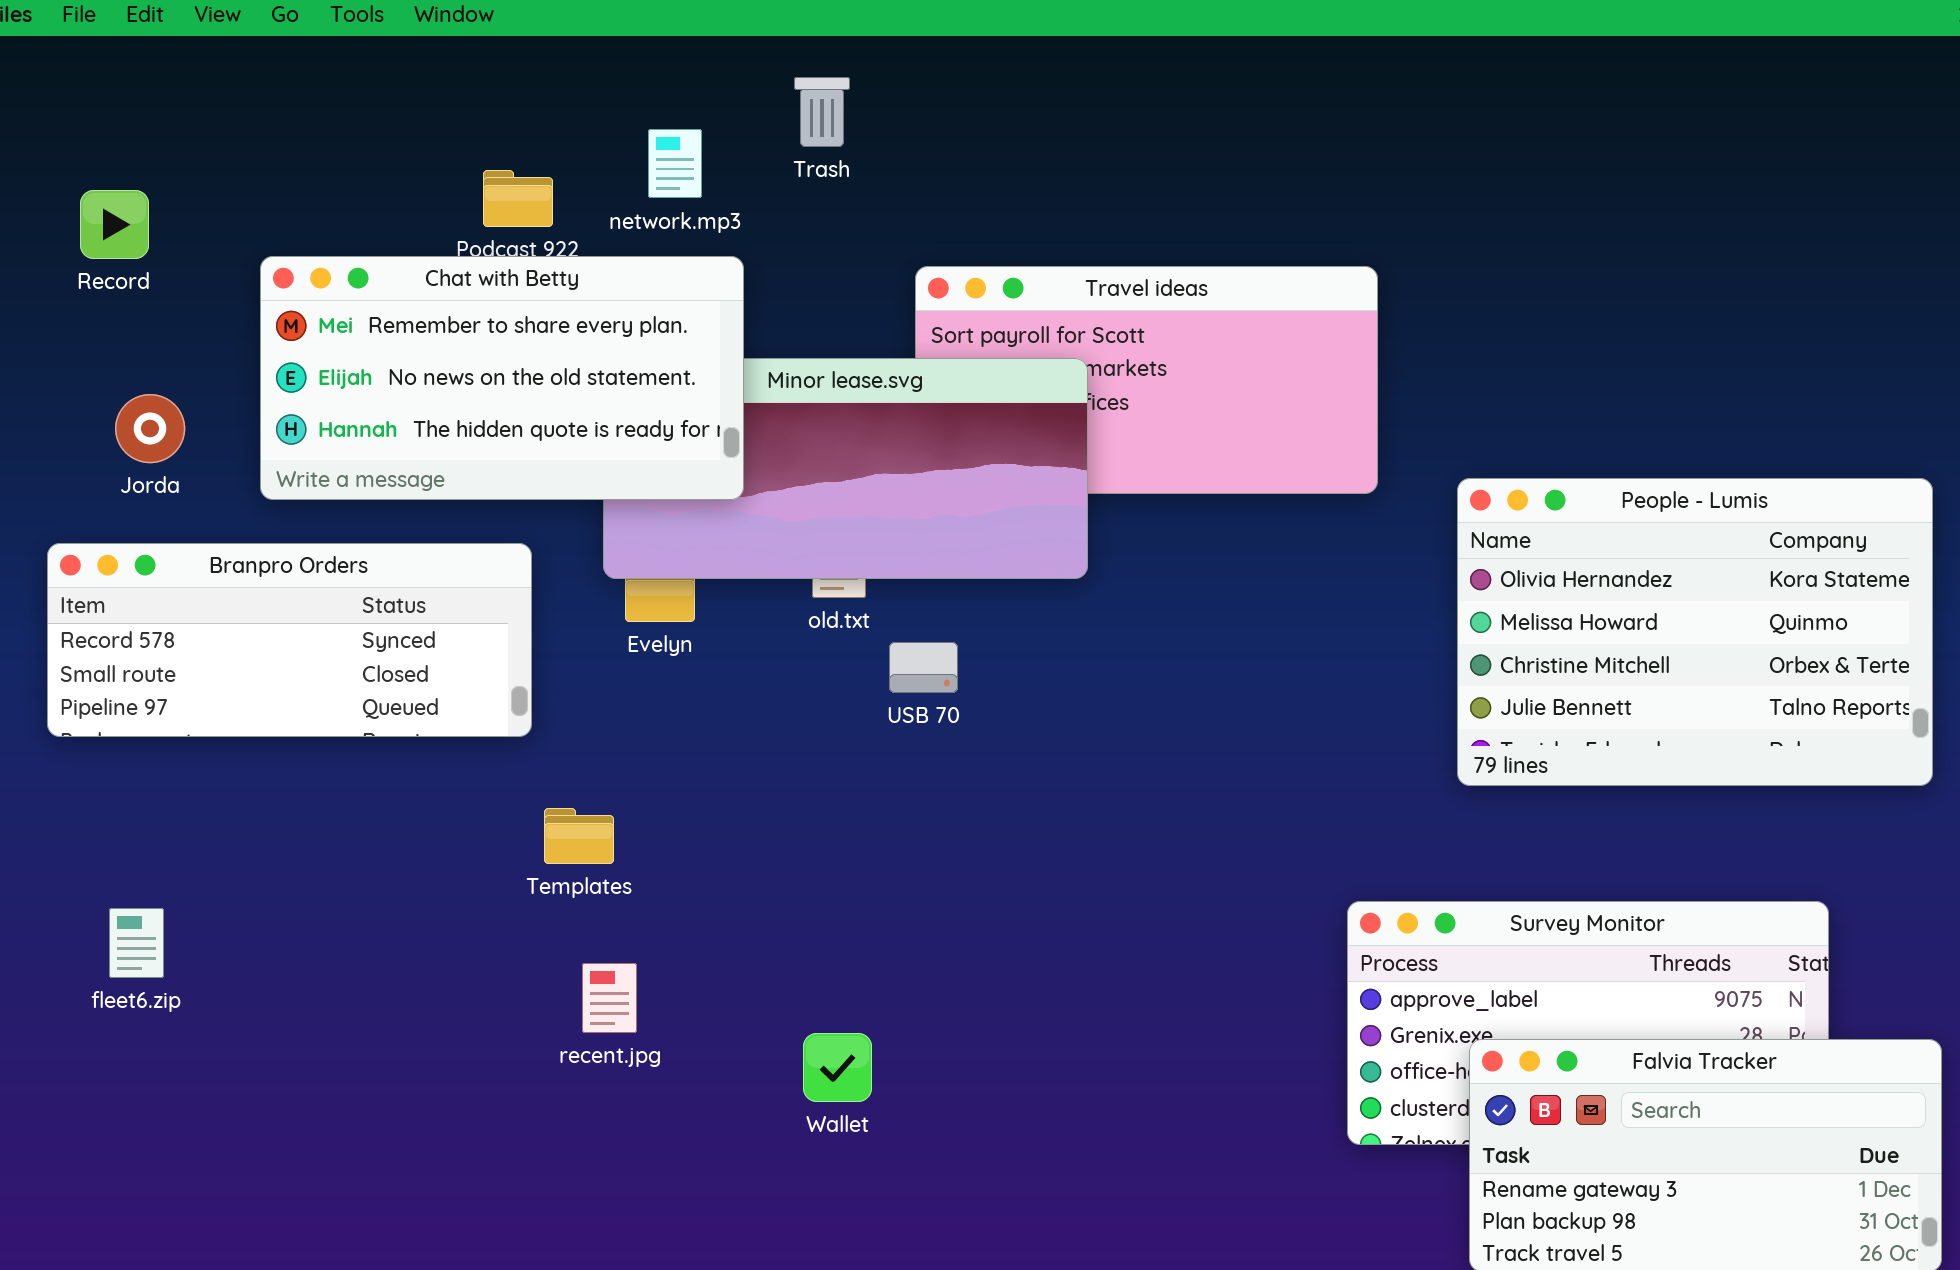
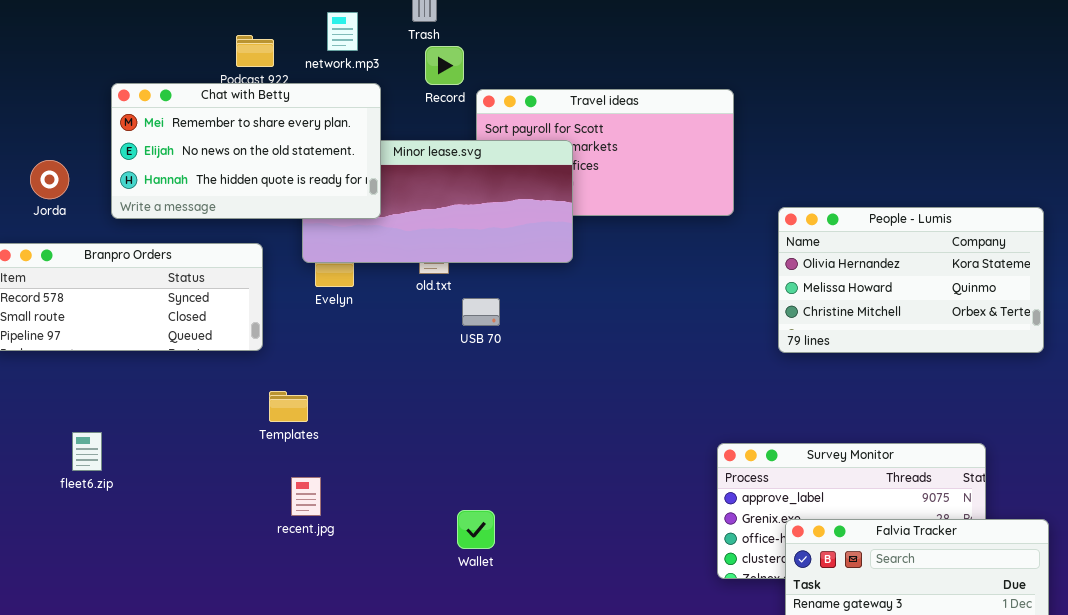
Record: [80,190,149,259] -> [425,46,464,85], moved
People - Lumis: [1457,478,1933,786] -> [778,207,1044,353], resized
fleet6.zip: [109,908,164,978] -> [72,432,102,471], moved
Wallet: [803,1033,872,1102] -> [457,510,495,549], moved

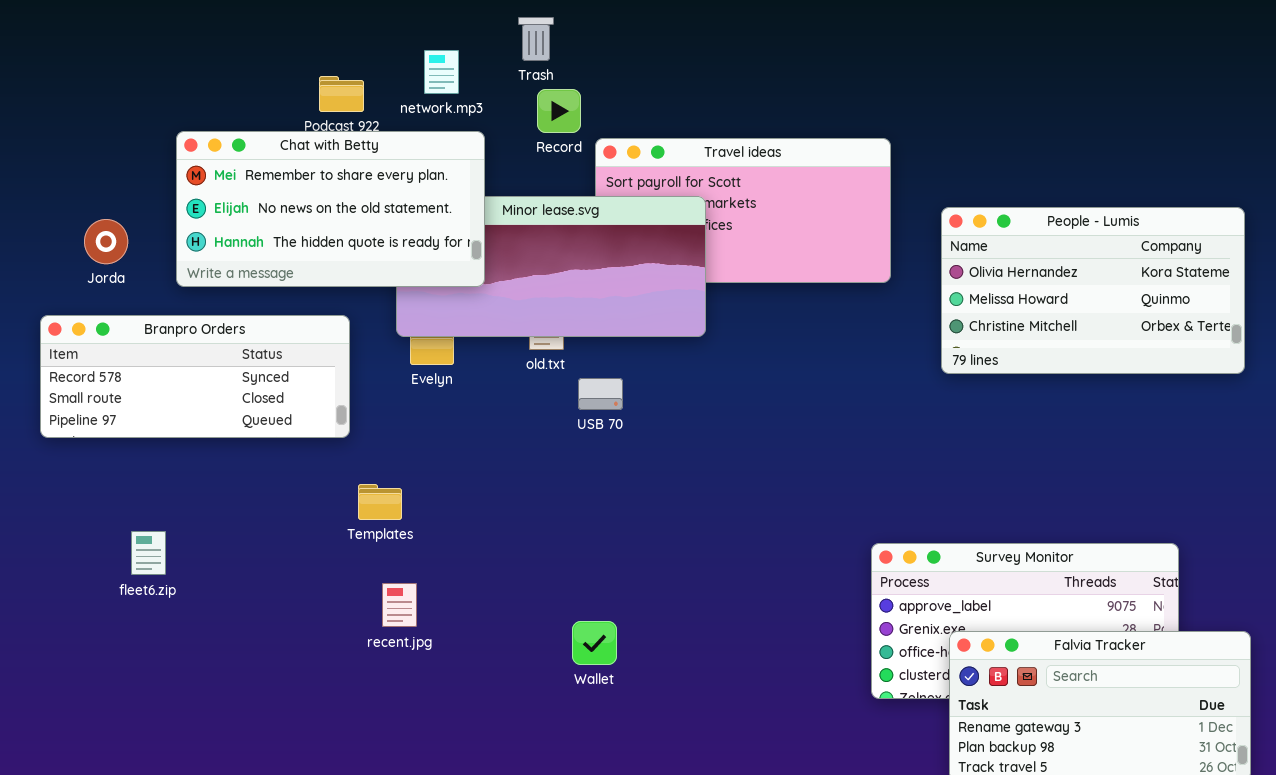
People - Lumis: [778,207,1044,353] -> [941,207,1245,374], moved

